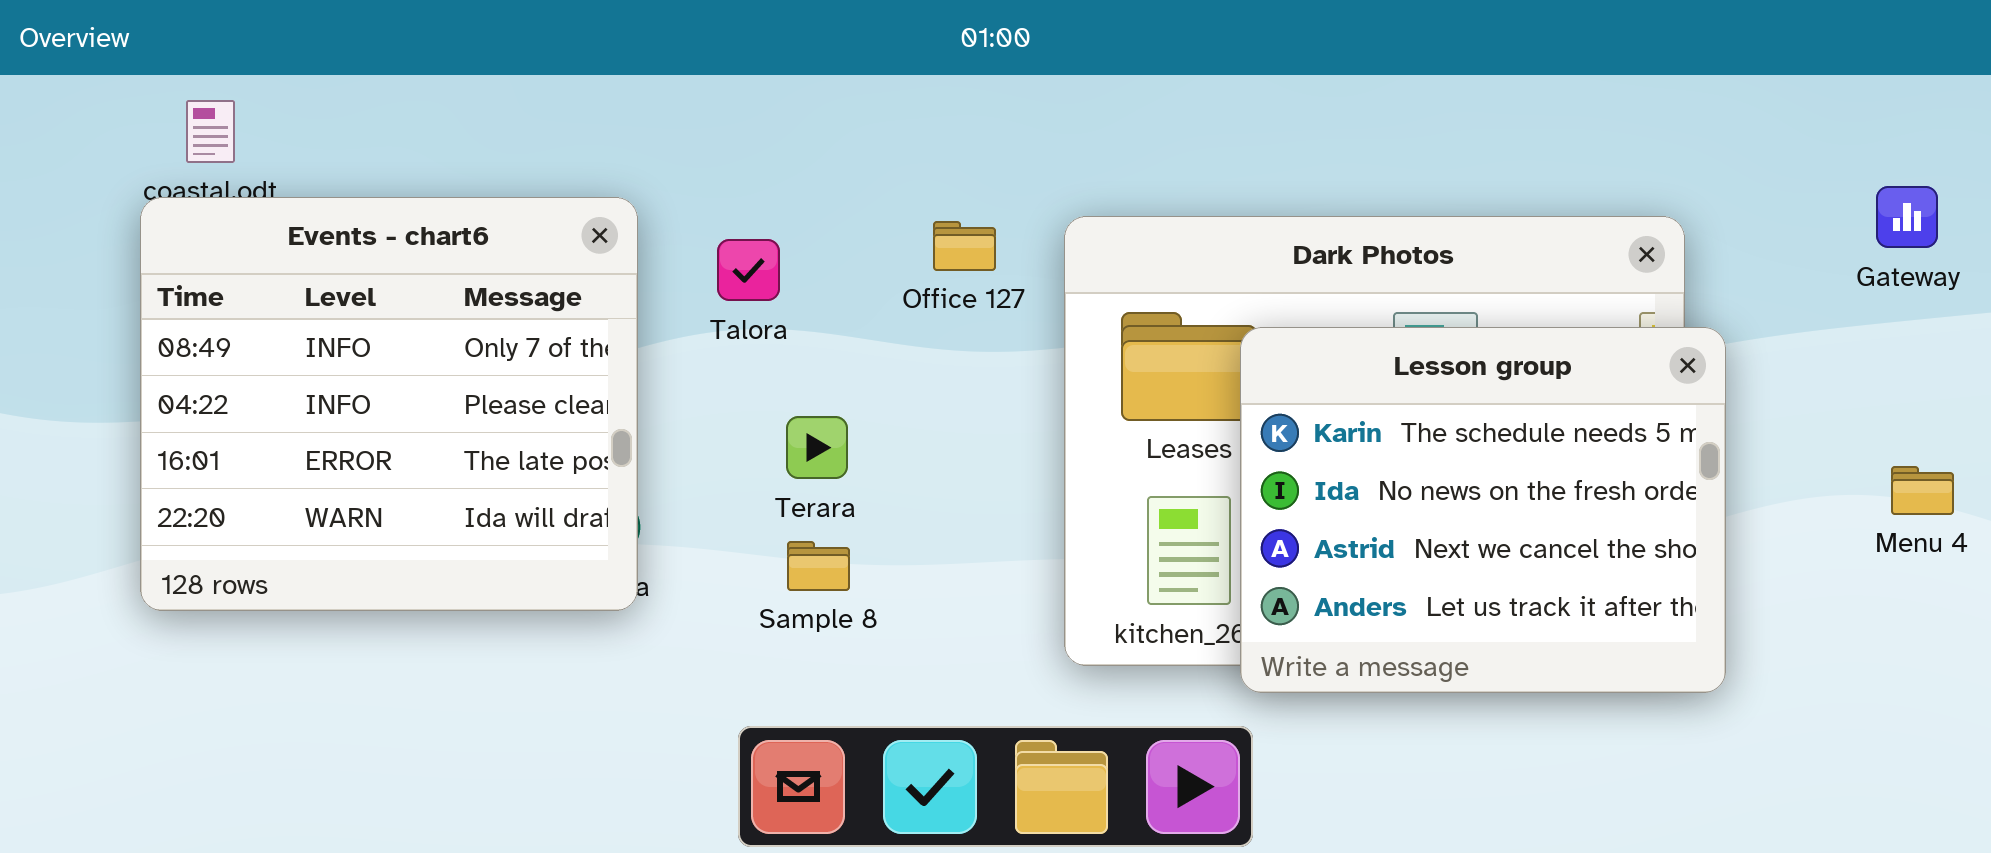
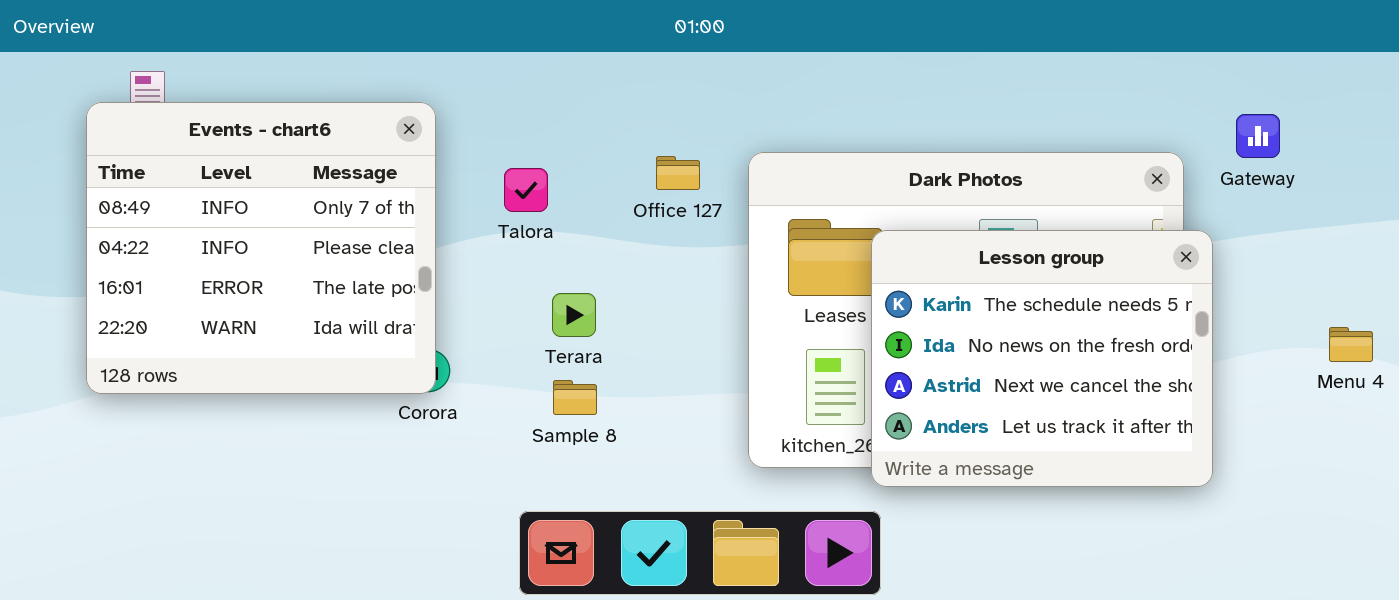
Gateway: [1876,186,1938,248] -> [1236,114,1280,158], moved
Events - chart6: [140,197,638,611] -> [86,102,436,394], moved

